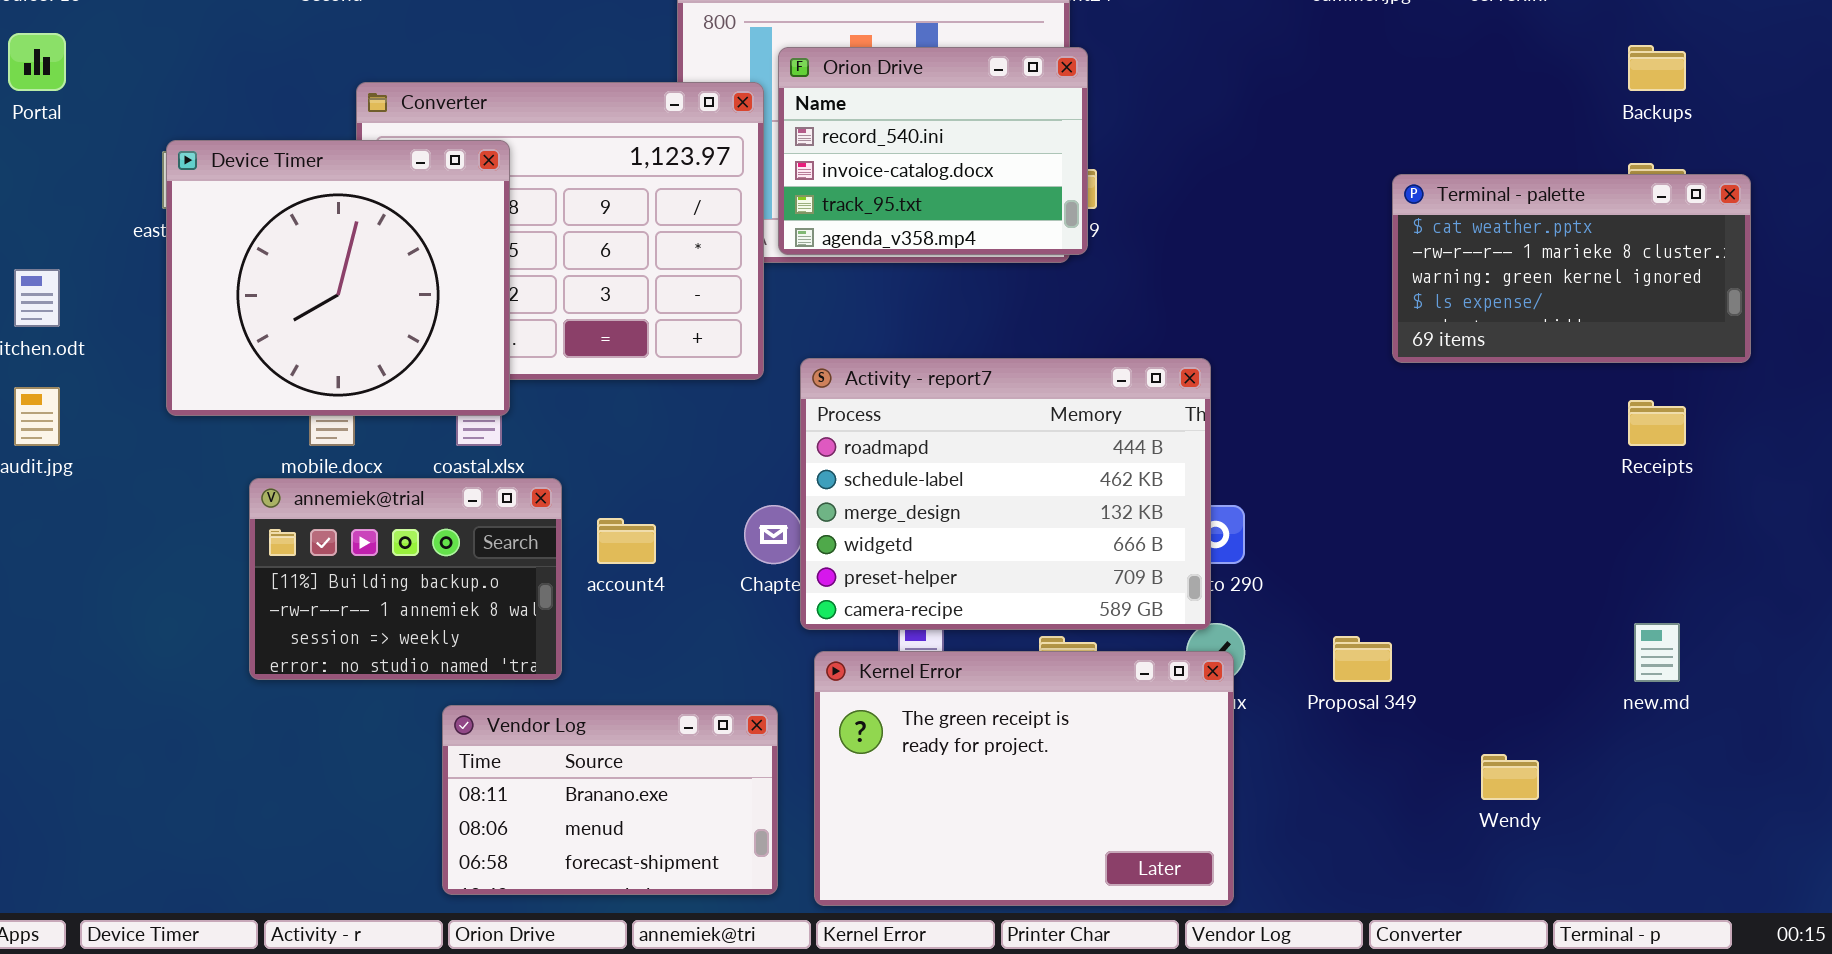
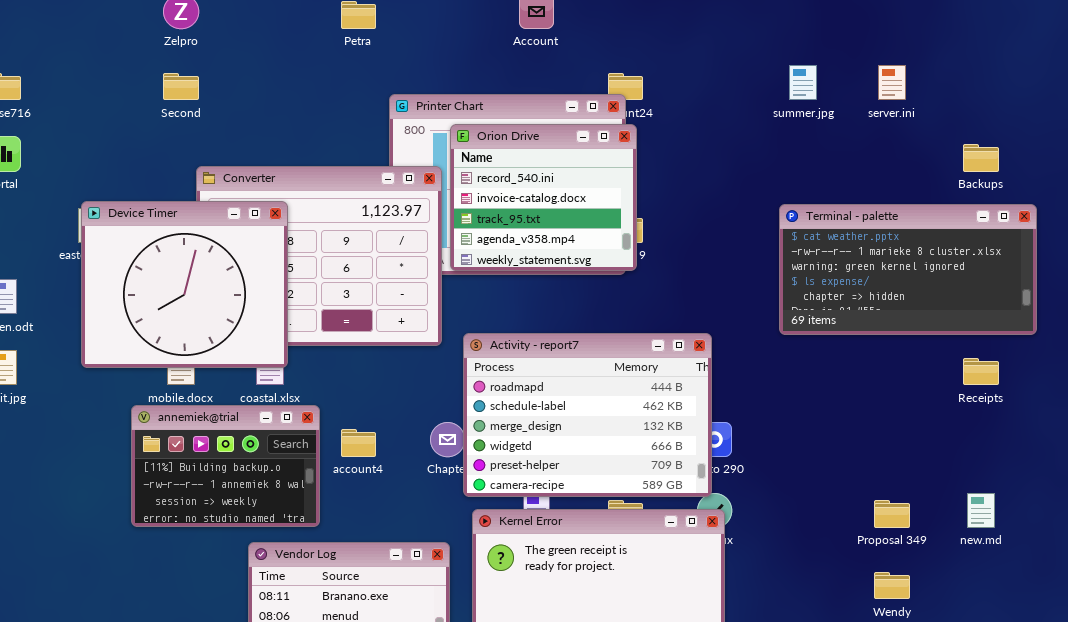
Orion Drive: [778,47,1088,255] -> [450,124,637,271], resized
Terminal - palette: [1392,174,1751,363] -> [779,204,1037,335], resized
Proposal 349: [1333,636,1392,682] -> [874,500,910,528], moved

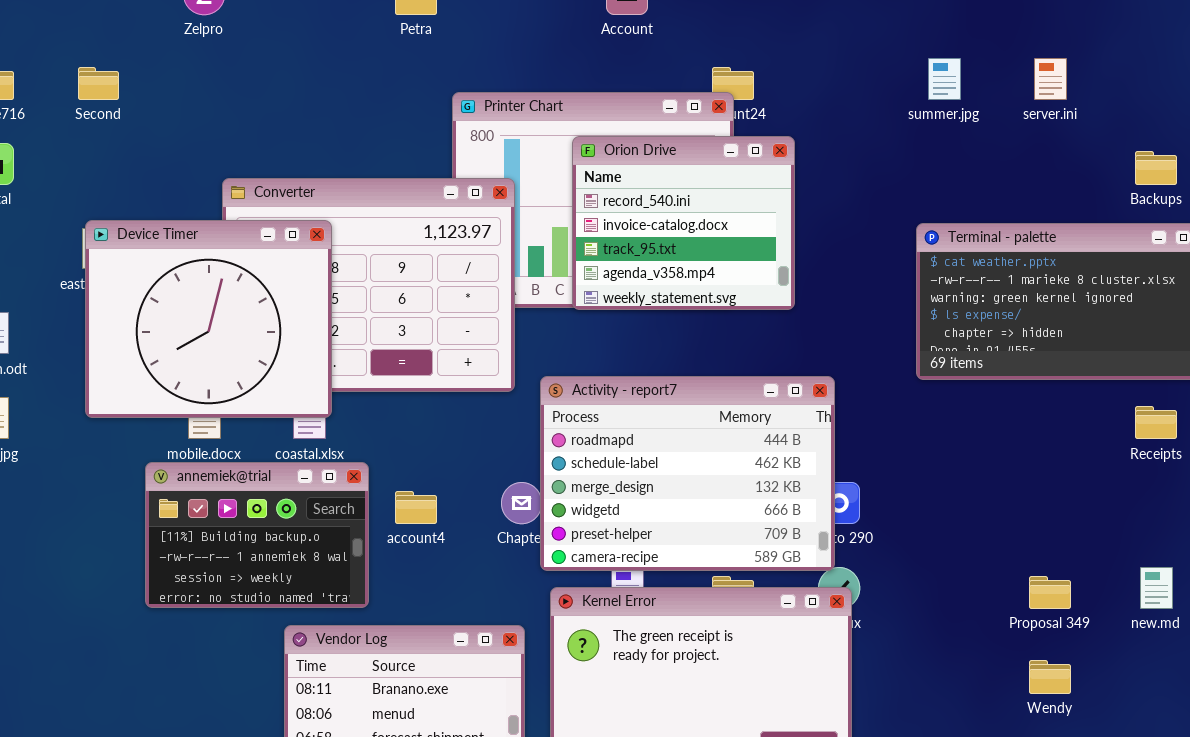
Second: [163,73,199,100] -> [78,67,119,100], moved
Orion Drive: [450,124,637,271] -> [572,136,795,310], moved

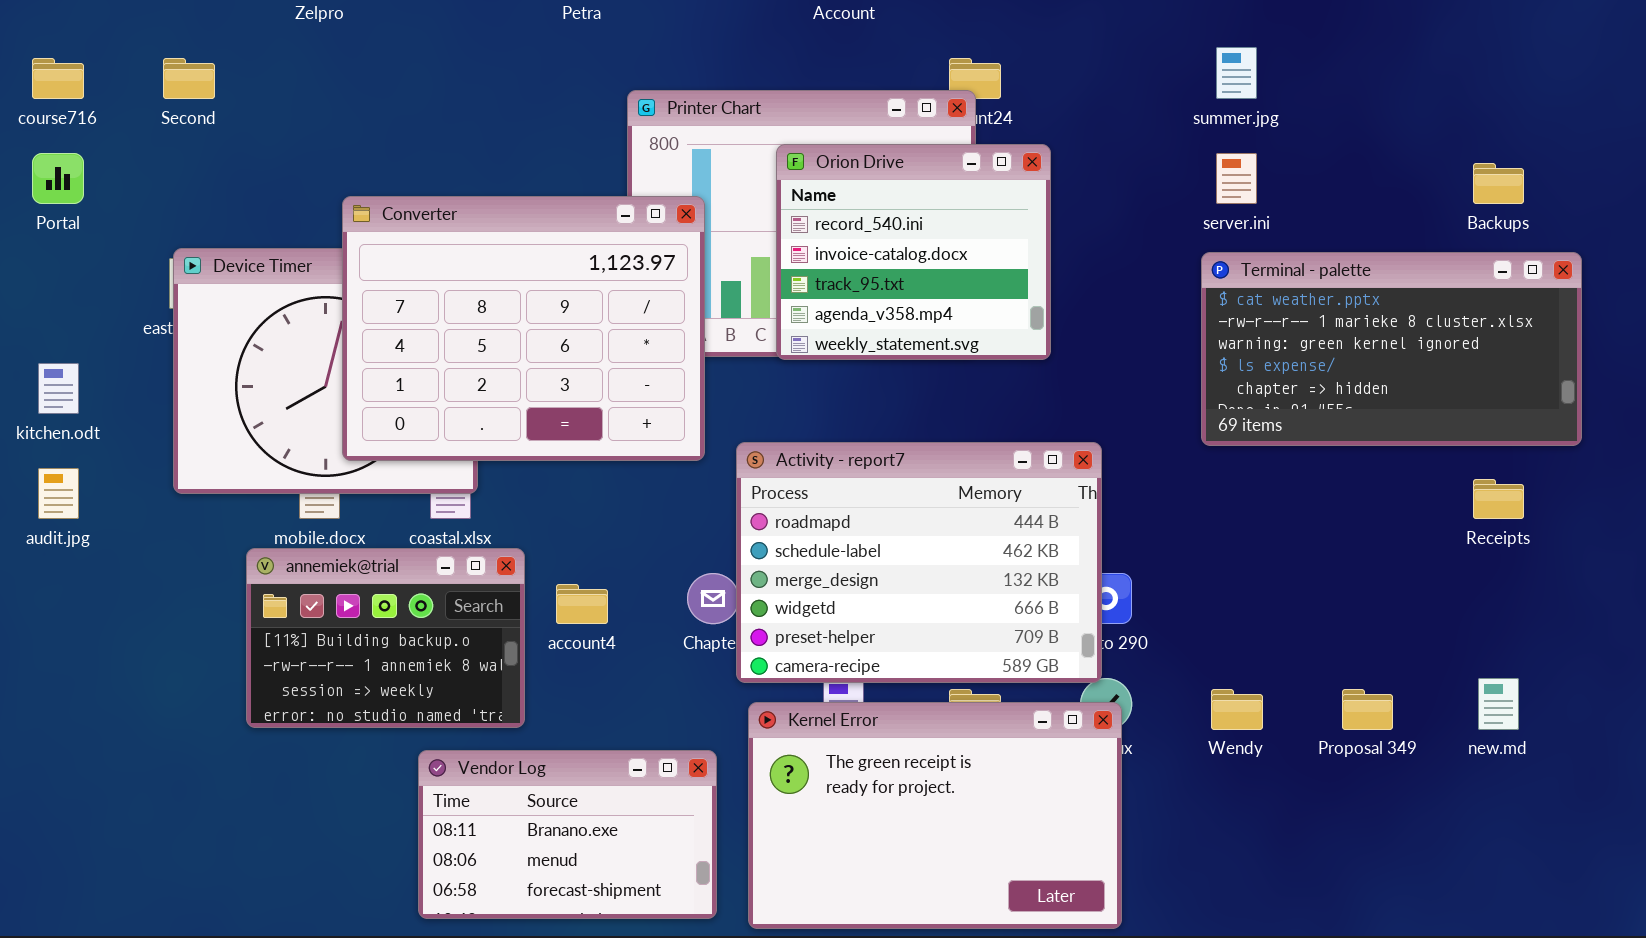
server.ini: [1034,58,1067,100] -> [1216,153,1257,204], moved
Converter: [222,178,515,392] -> [342,196,705,461], raised
Wendy: [1029,660,1071,694] -> [1211,689,1263,730], moved

